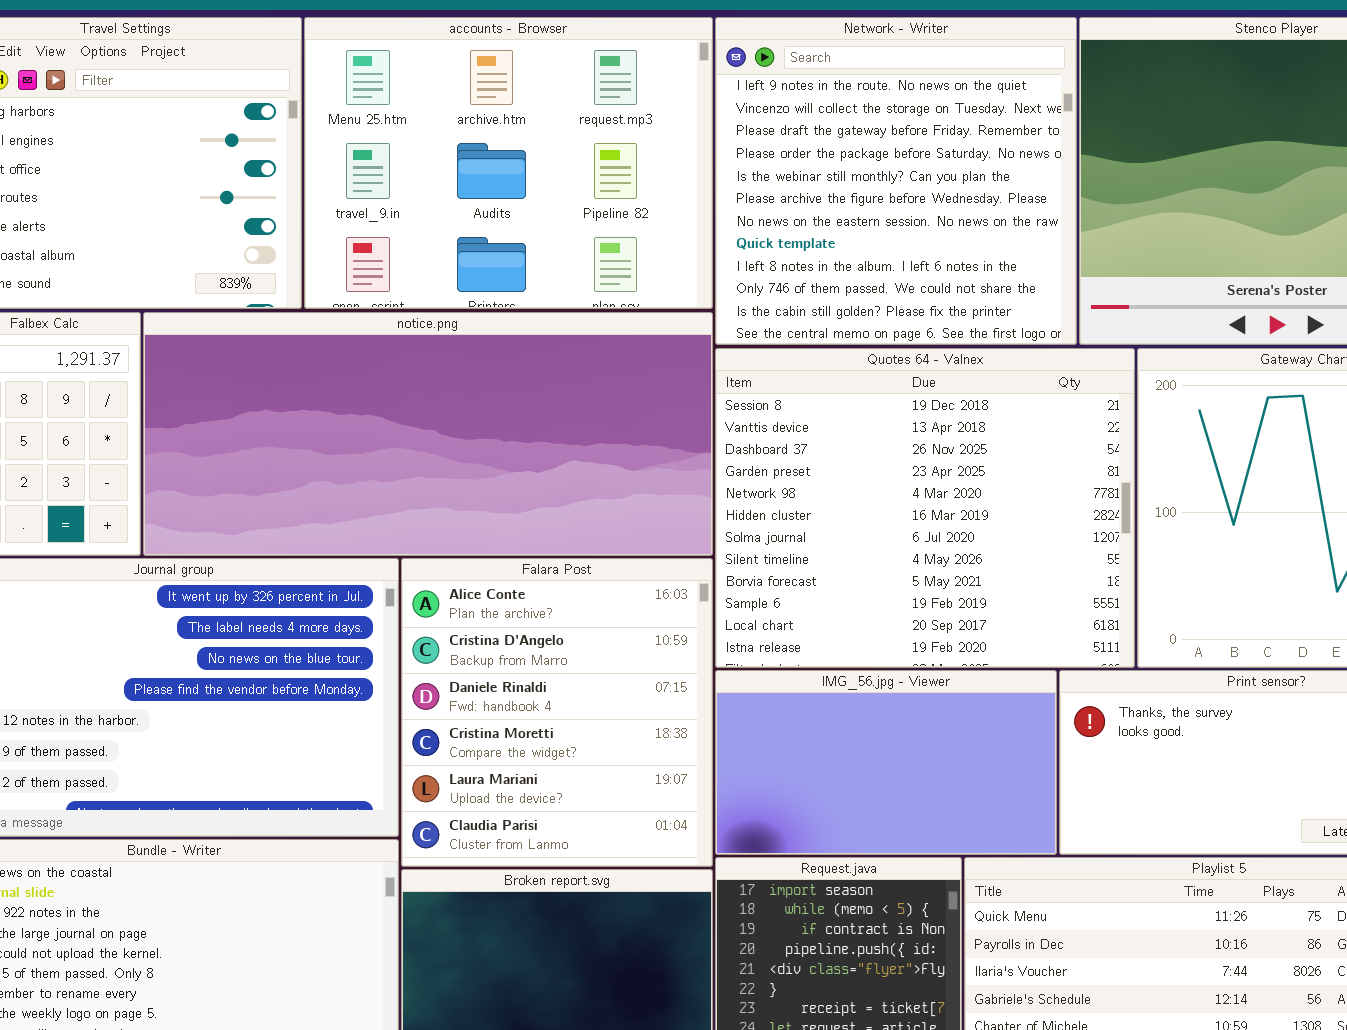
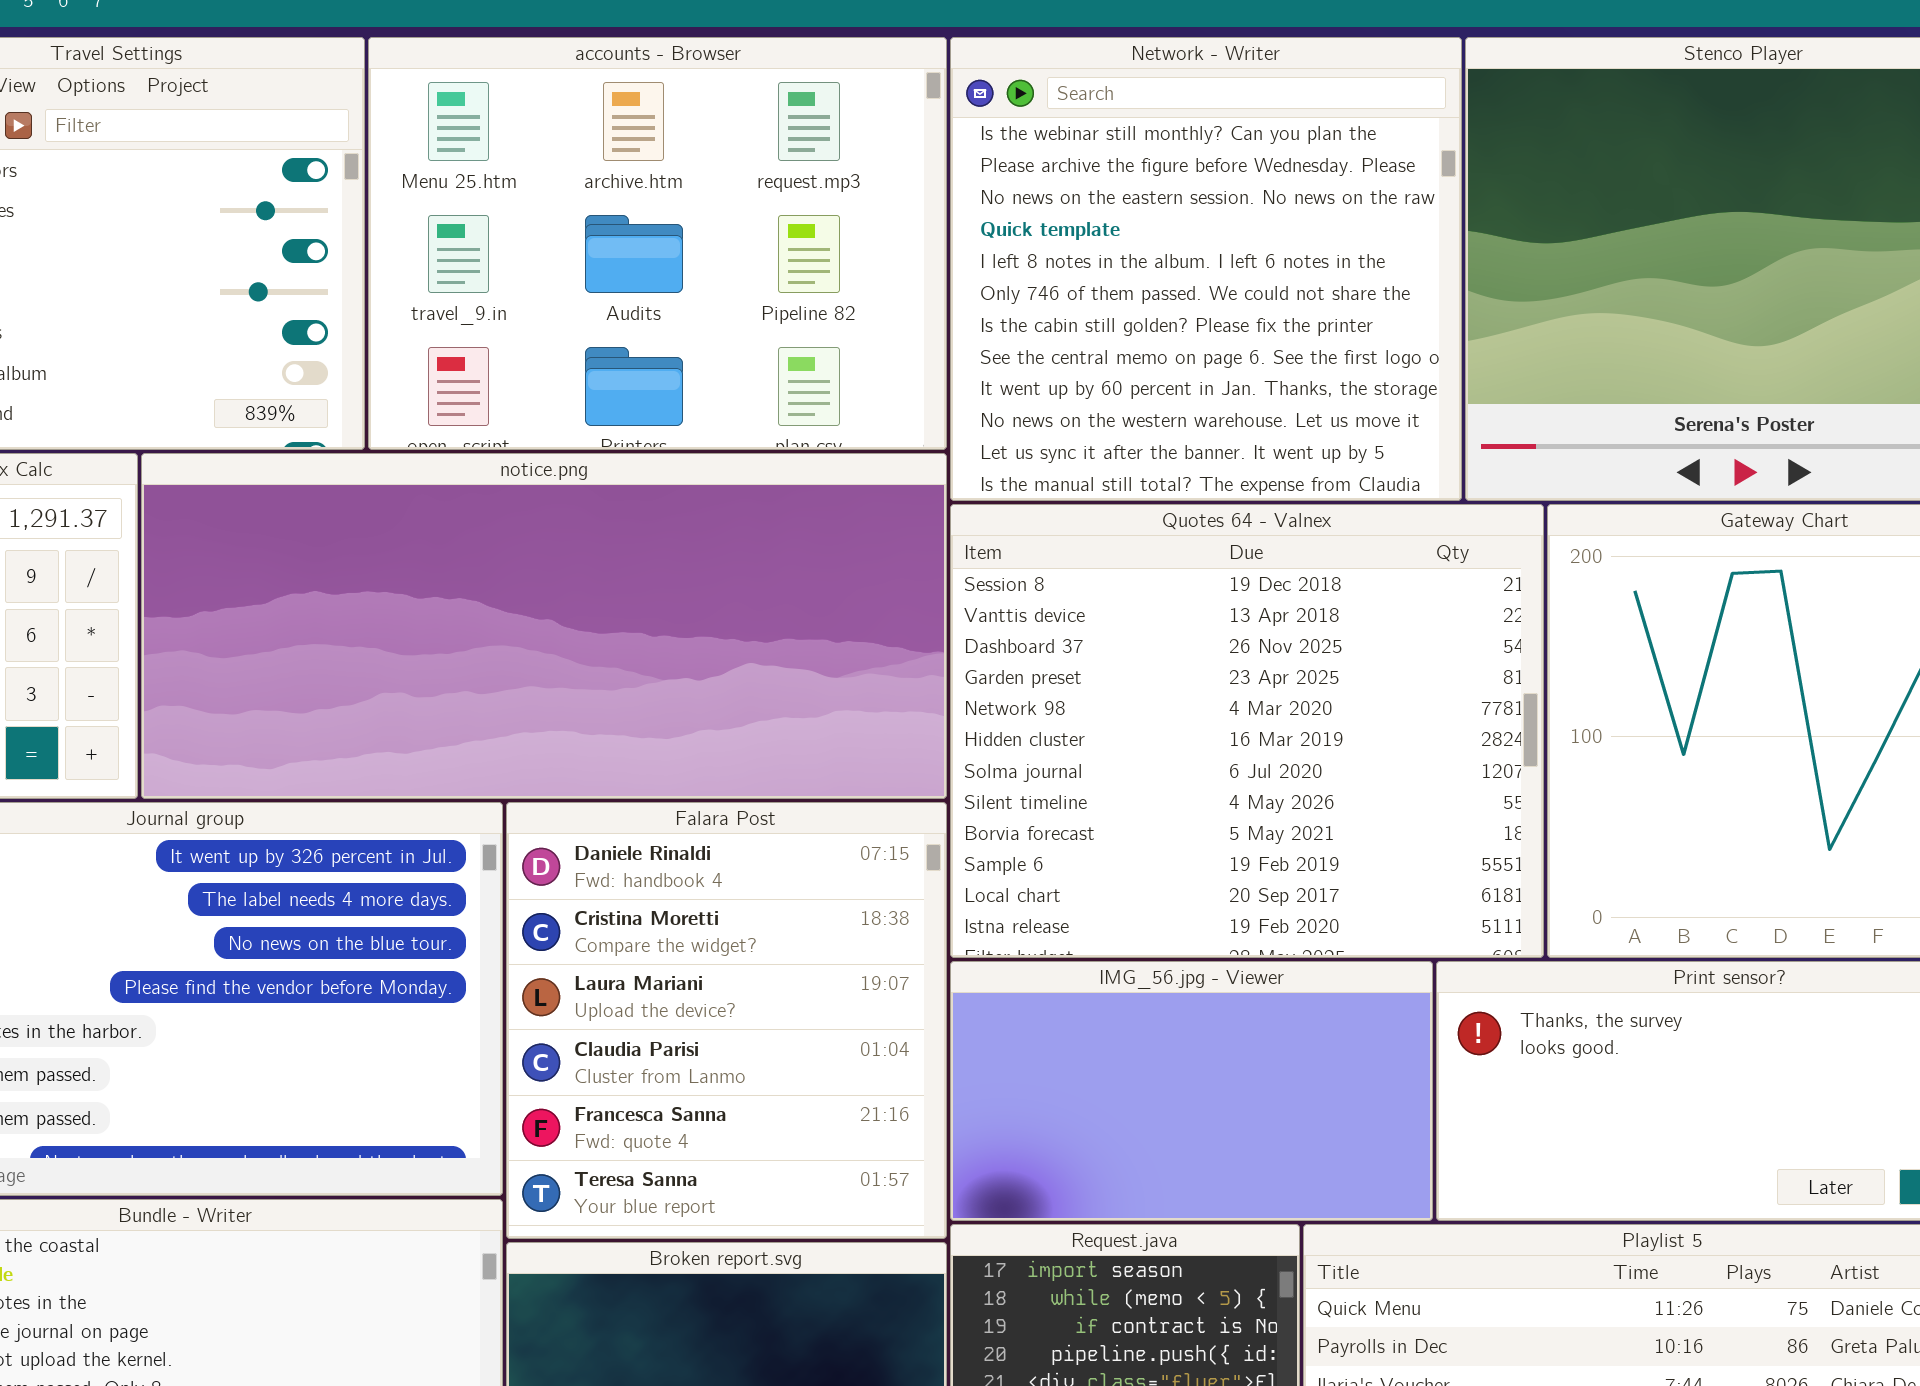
Network - Writer: [715,17,1077,345] -> [950,37,1462,501], scrolled down 4 rows
Falara Post: [401,558,713,867] -> [506,802,947,1239], scrolled down 2 rows

